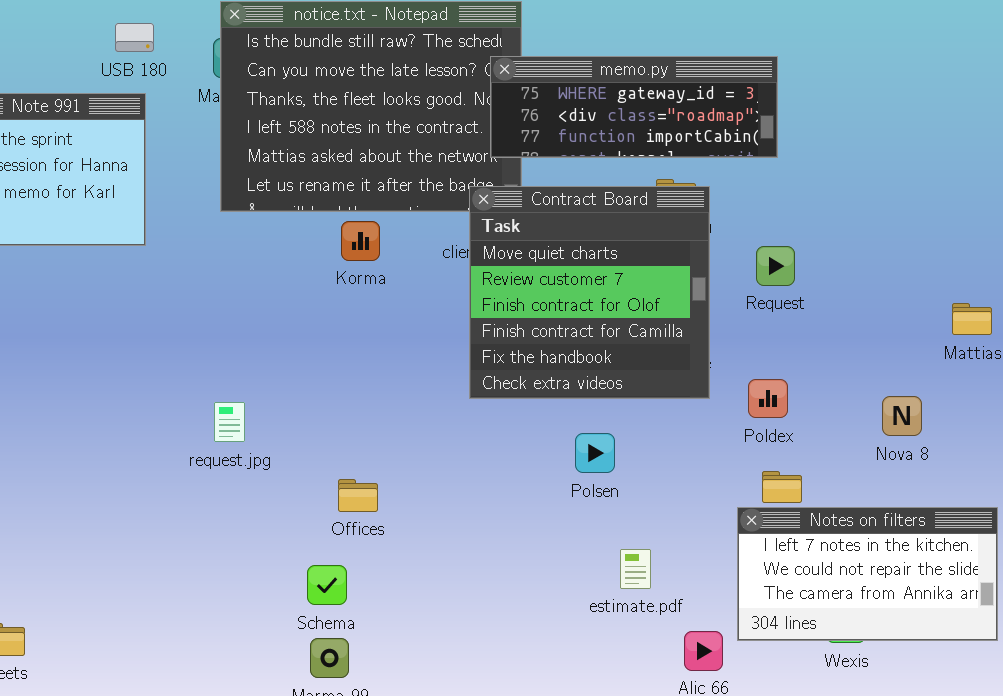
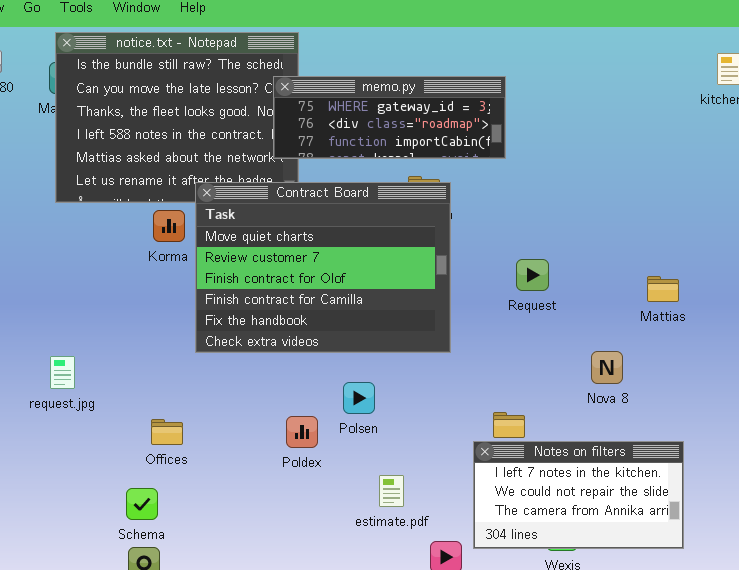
Contract Board: [469,186,710,399] -> [195,182,451,353], resized
Request: [756,246,795,286] -> [516,259,549,291], moved
Poldex: [748,379,788,418] -> [286,416,318,448], moved

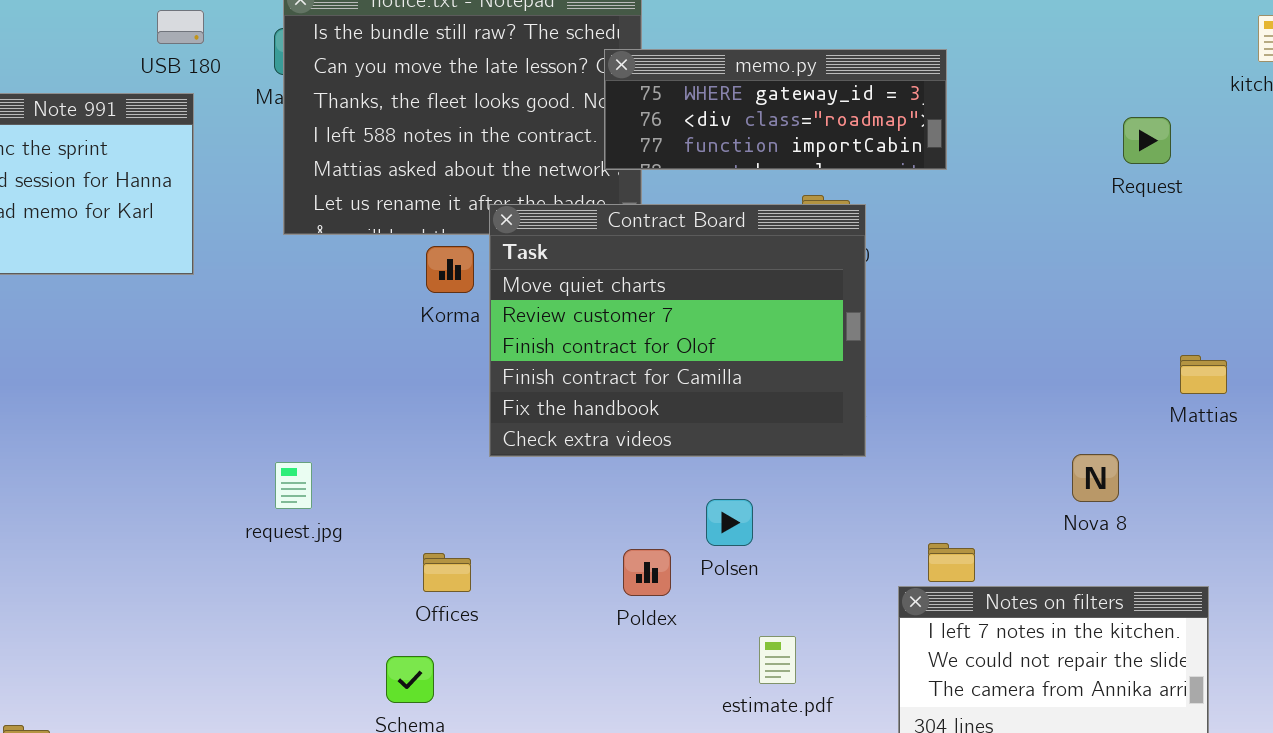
Request: [516,259,549,291] -> [1123,117,1171,164], moved
Mattias: [647,276,679,302] -> [1180,355,1227,394], moved

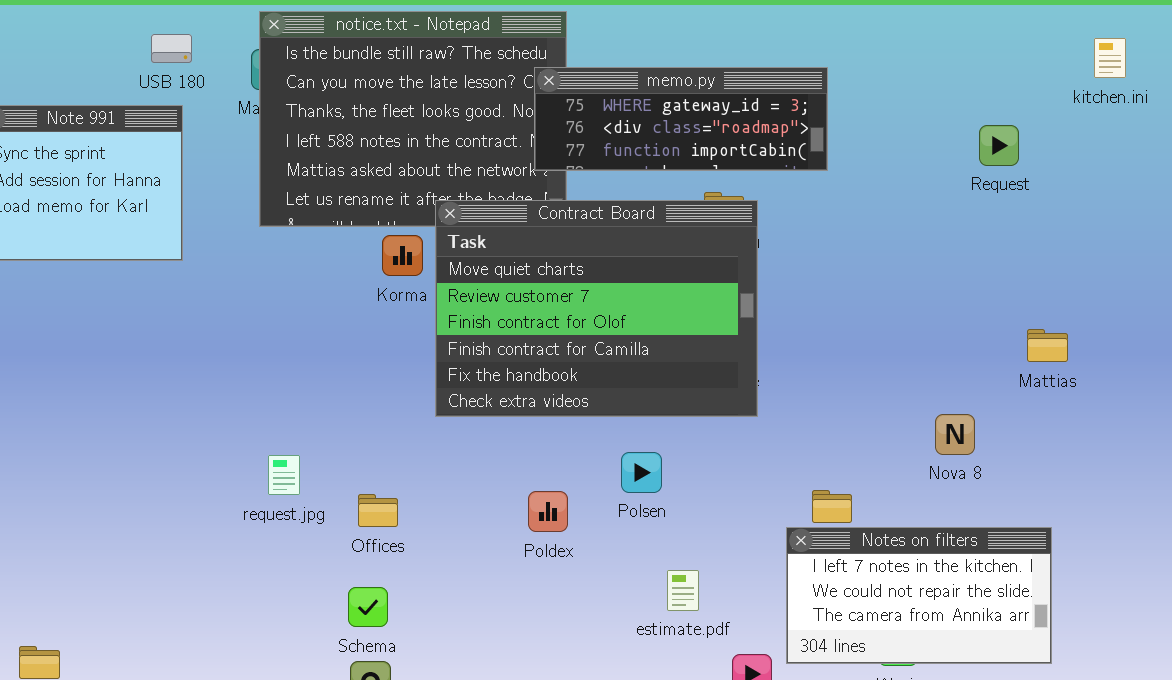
request.jpg: [275,462,312,509] -> [268,455,300,495], moved
Poldex: [623,549,671,596] -> [528,491,568,532], moved
Offices: [423,553,471,592] -> [358,494,398,527], moved

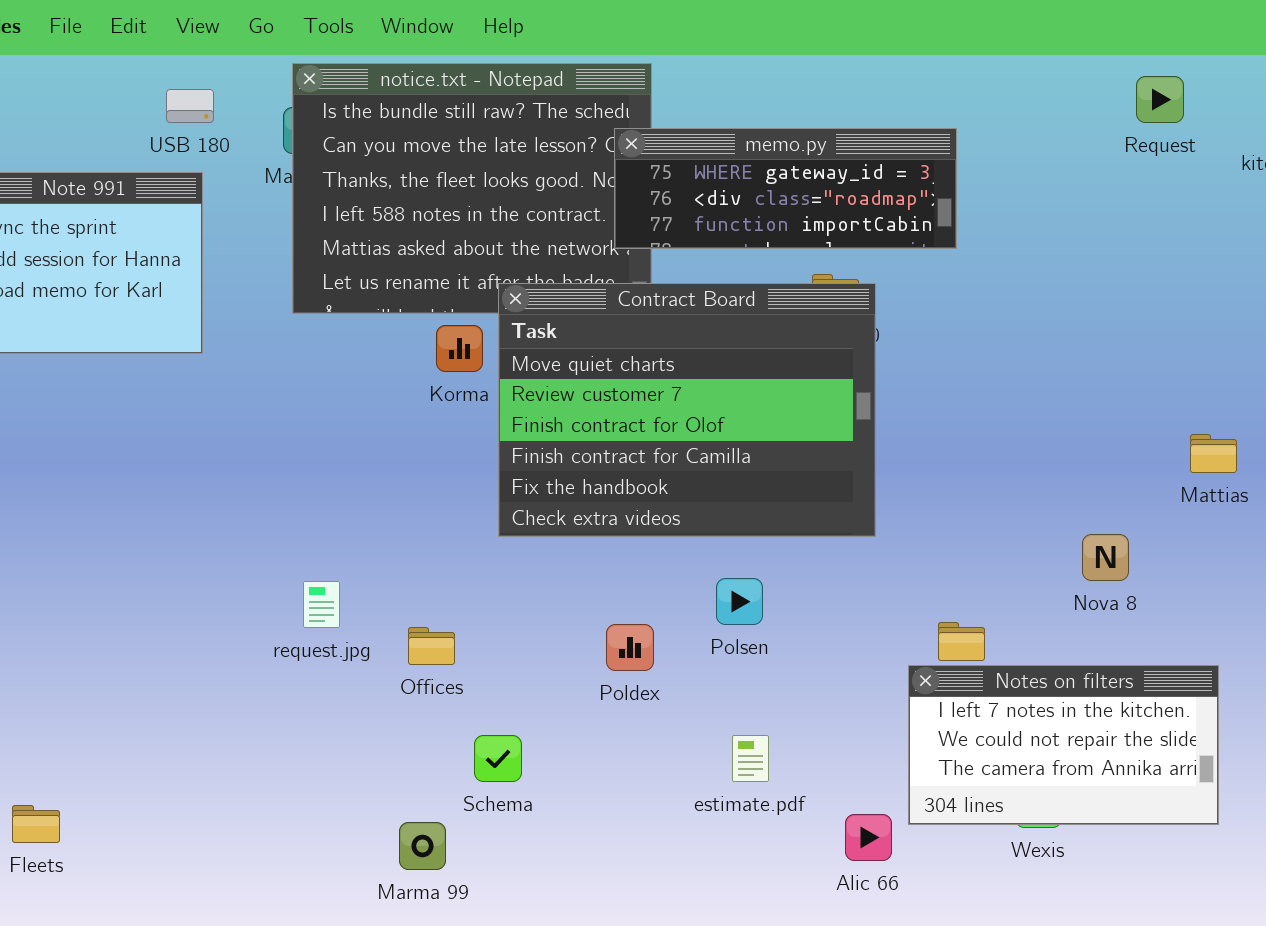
Request: [979,125,1019,166] -> [1136,76,1184,123], moved
estimate.pdf: [667,570,699,611] -> [732,735,769,782], moved
Schema: [348,587,388,627] -> [474,735,522,782], moved

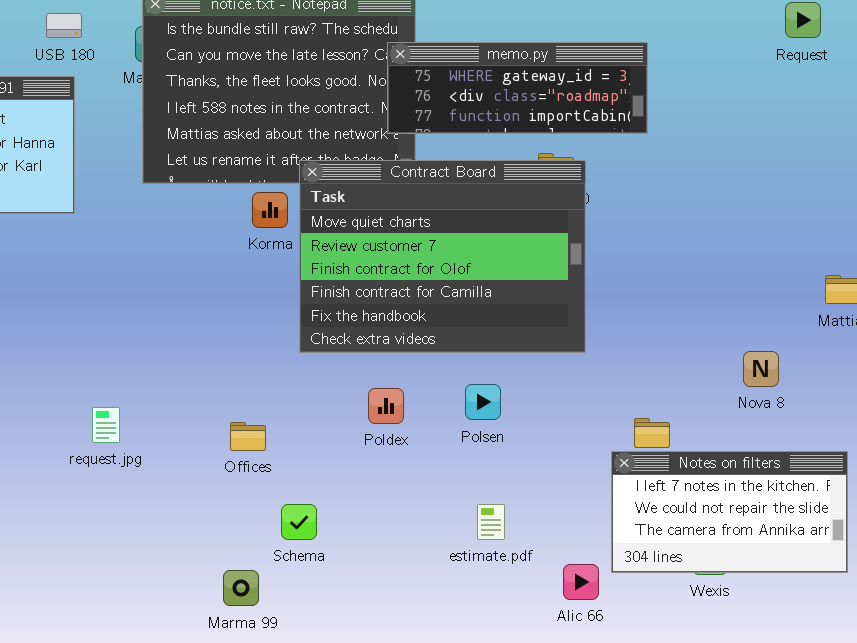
request.jpg: [303,581,340,628] -> [92,407,120,443], moved
Poldex: [606,624,654,671] -> [368,388,404,424], moved

